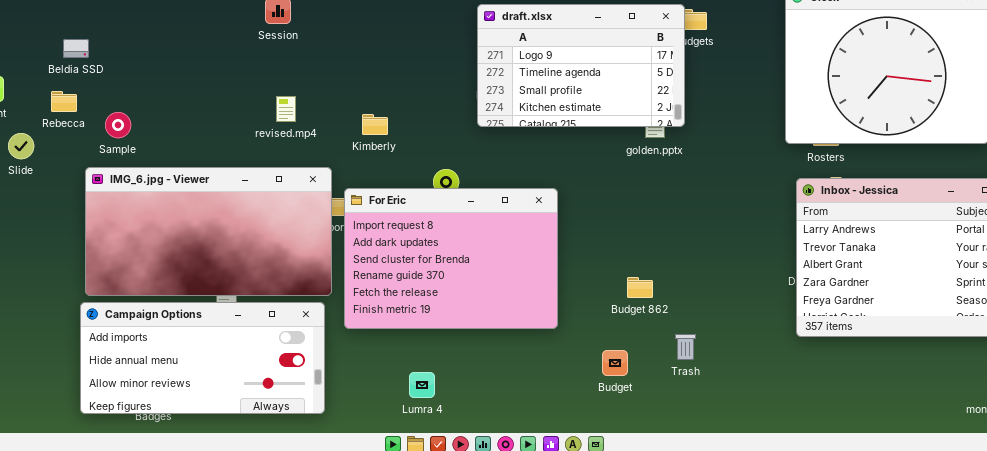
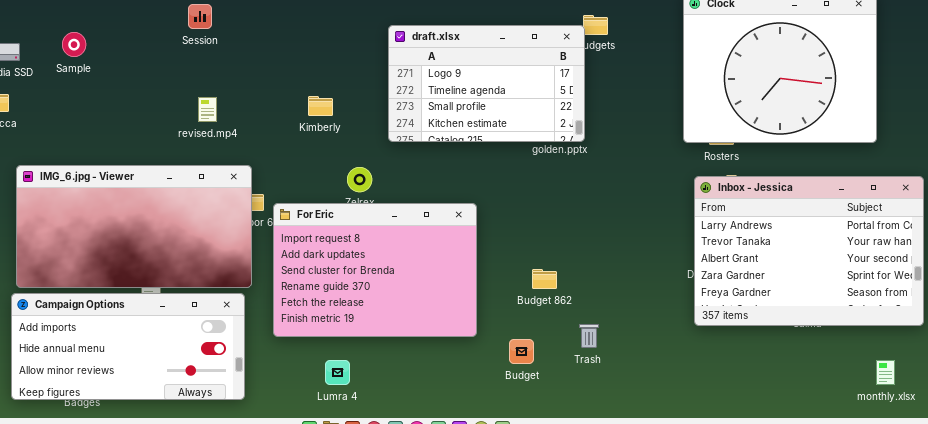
draft.xlsx: [477,4,685,127] -> [388,25,585,142], moved
Sample: [105,112,131,138] -> [62,32,86,57], moved
Kimberly: [362,114,388,135] -> [308,96,333,116], moved
For Eric: [344,188,558,329] -> [273,203,477,337], moved

